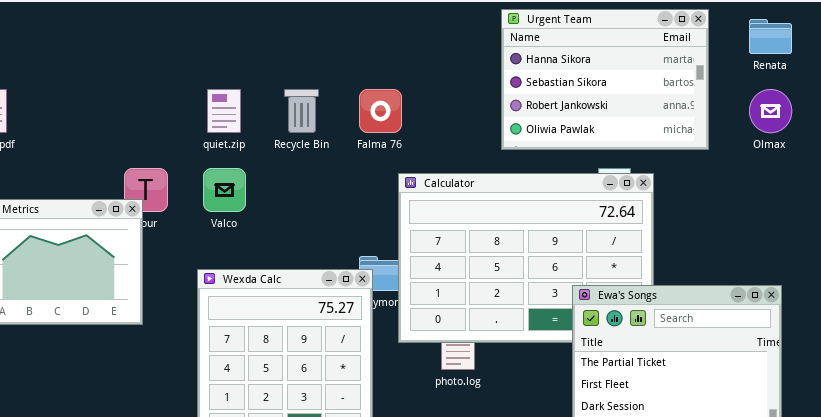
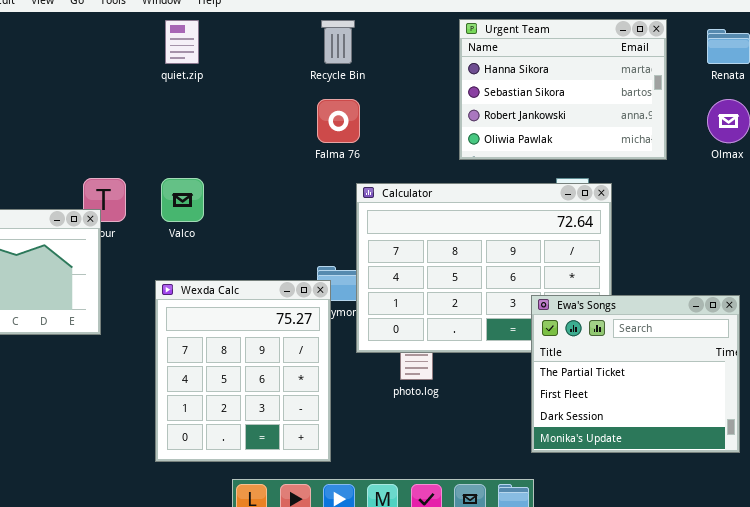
quiet.zip: [207,89,241,133] -> [165,20,199,64], moved
Recycle Bin: [284,89,319,133] -> [321,20,355,64], moved

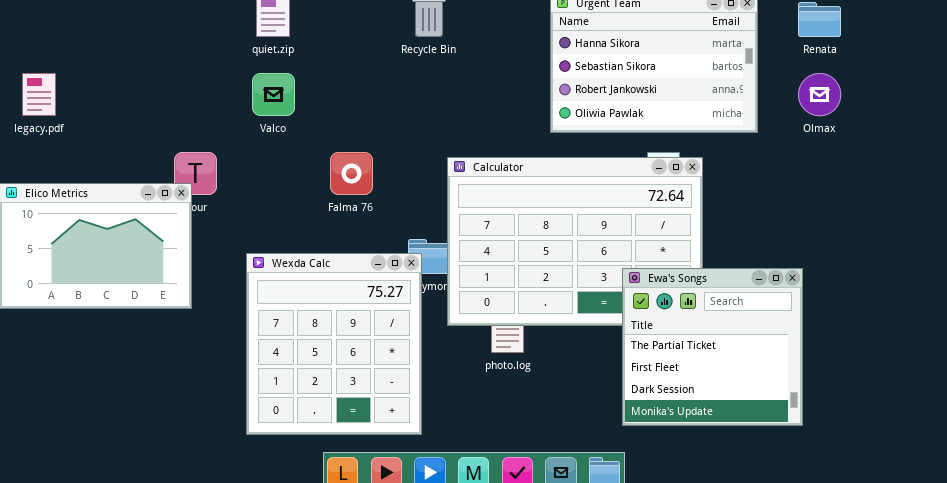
Falma 76: [317,99,360,143] -> [330,152,373,195], moved
Valco: [161,178,204,222] -> [252,73,295,116], moved
Ewa's Songs: [531,295,740,453] -> [622,268,803,426], resized

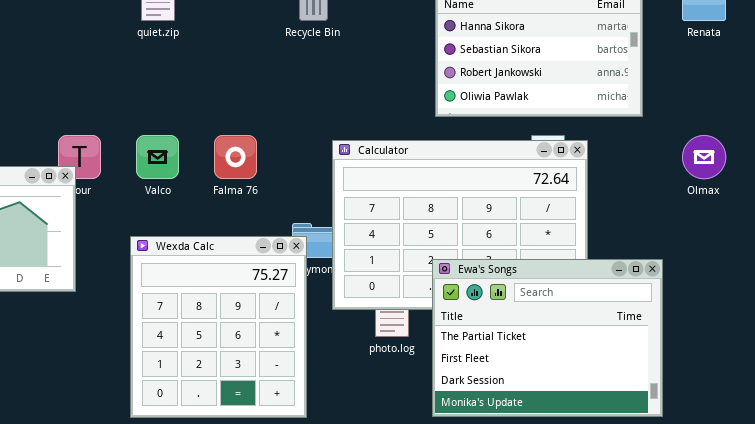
Valco: [252,73,295,116] -> [136,135,179,179], moved
Olmax: [798,73,841,116] -> [682,135,726,179], moved
Ewa's Songs: [622,268,803,426] -> [432,259,663,417], moved, resized

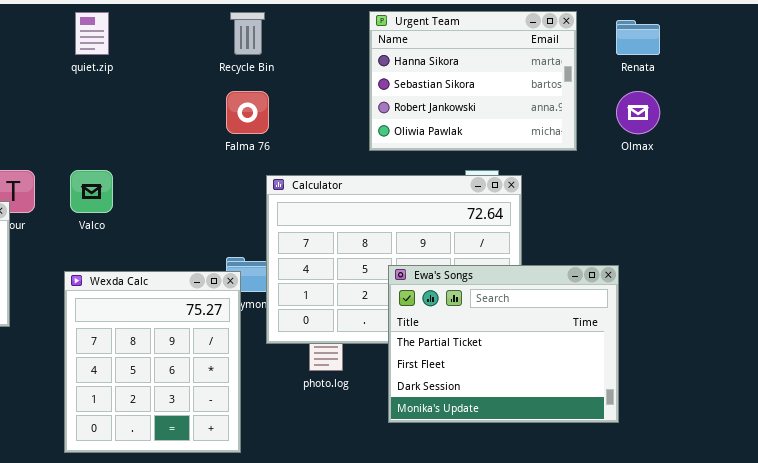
Falma 76: [214,135,257,179] -> [226,91,269,134], moved
Olmax: [682,135,726,179] -> [616,91,660,134], moved
Ewa's Songs: [432,259,663,417] -> [388,265,619,423], moved

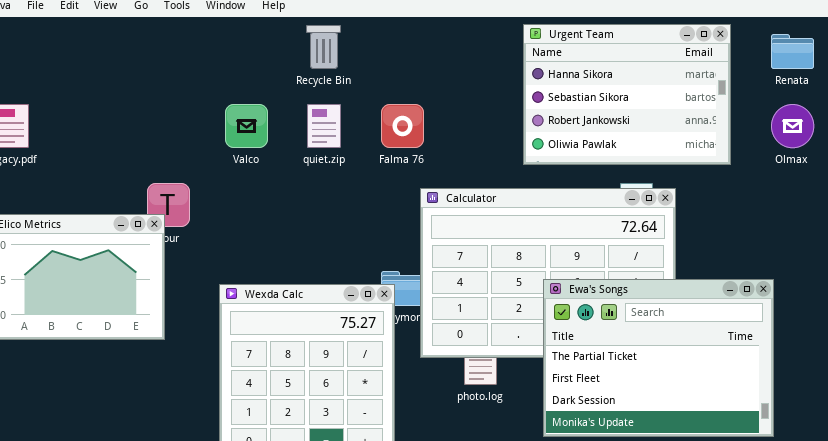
quiet.zip: [75,12,109,55] -> [307,104,341,148], moved
Recycle Bin: [230,12,265,55] -> [306,25,341,69], moved
Valco: [70,170,113,213] -> [225,104,268,148], moved

